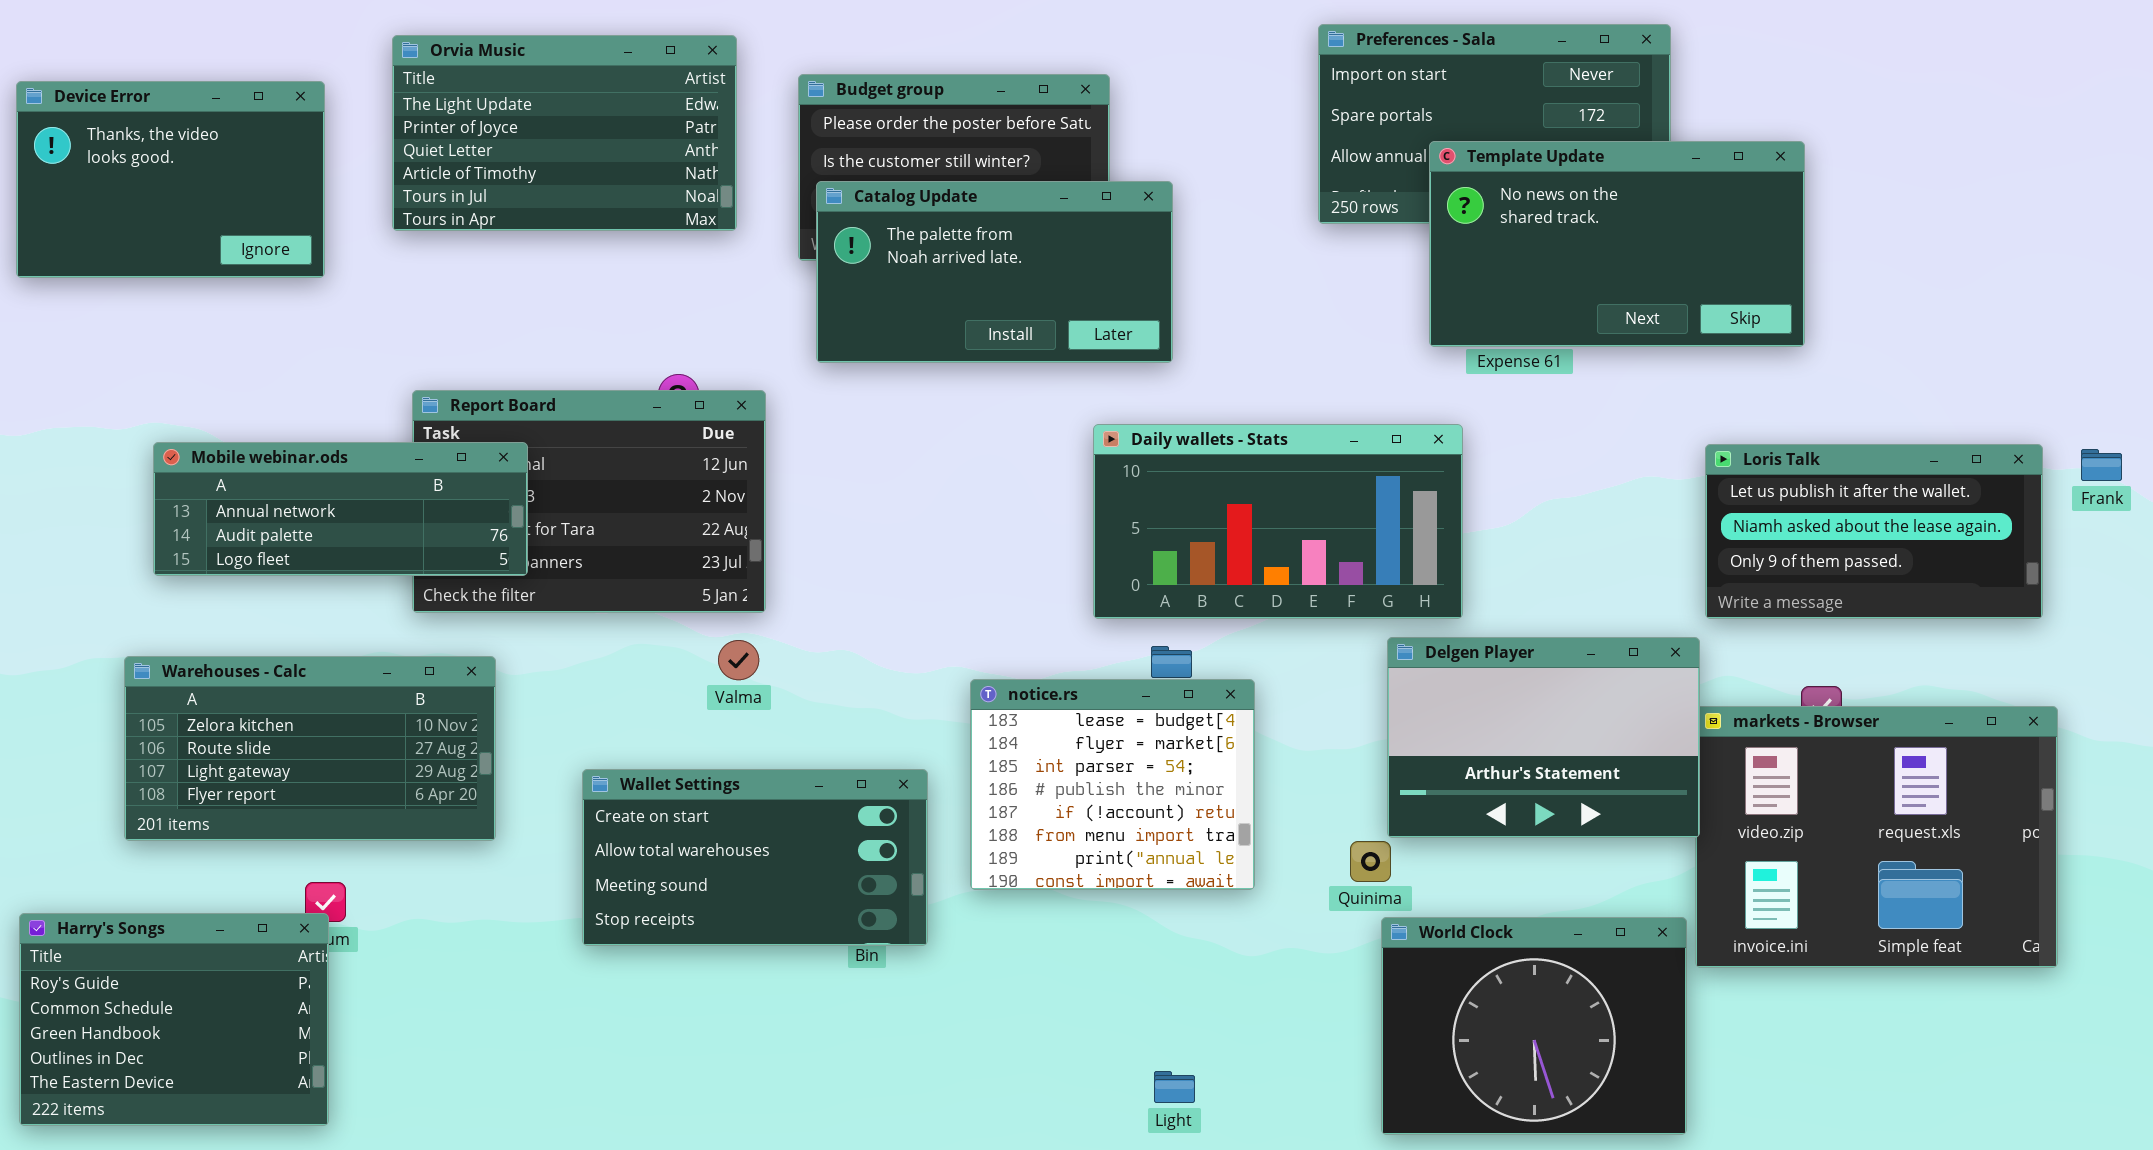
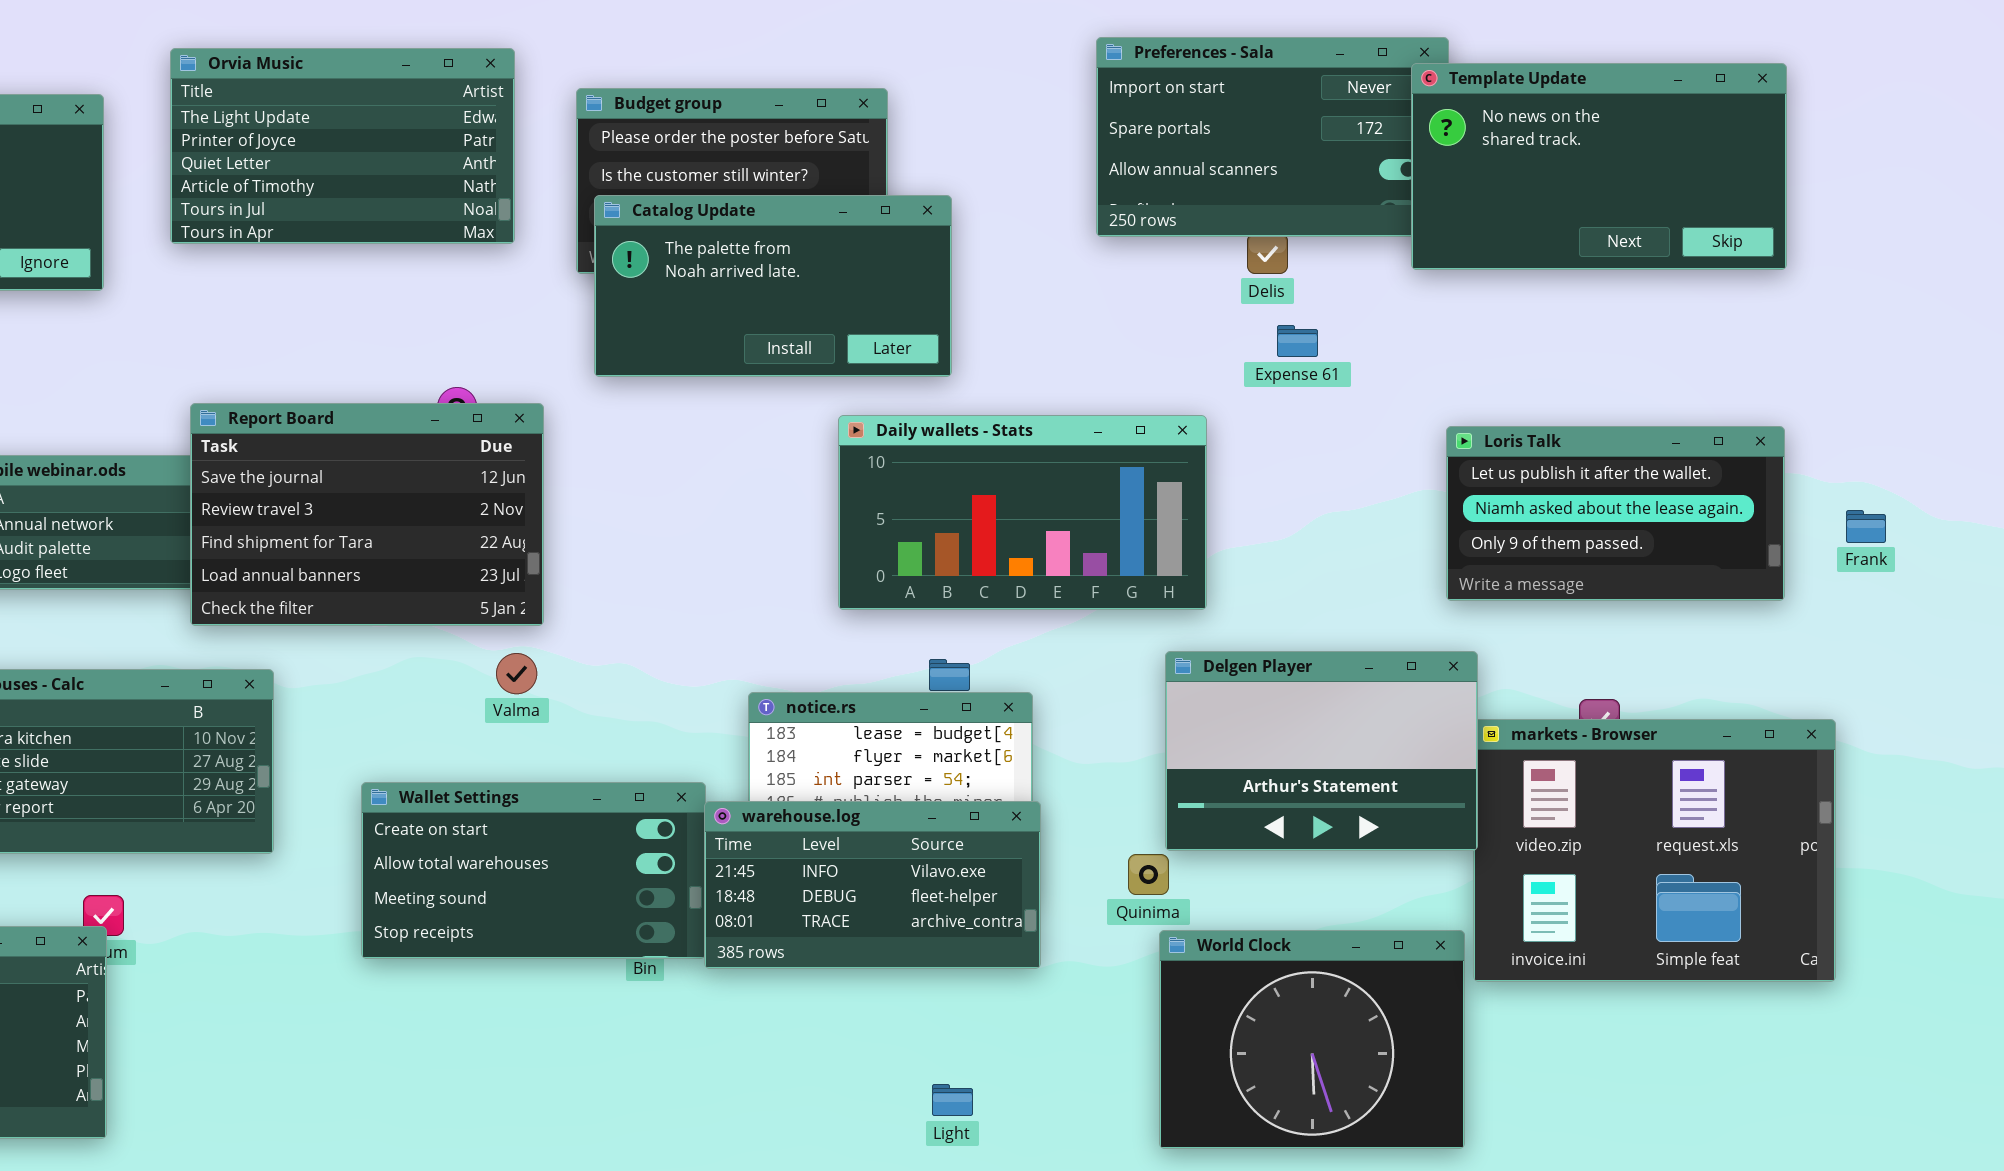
Template Update: [1429,141,1805,347] -> [1411,63,1787,270], moved
Report Board: [412,390,766,613] -> [190,403,544,626], raised
Daily wallets - Stats: [1093,424,1463,619] -> [838,415,1207,610], moved
Loris Talk: [1705,444,2043,619] -> [1446,426,1785,601], moved
Frank: [2081,449,2122,481] -> [1846,510,1886,543], moved
warehouse.log: none -> [704,801,1041,969], opened

